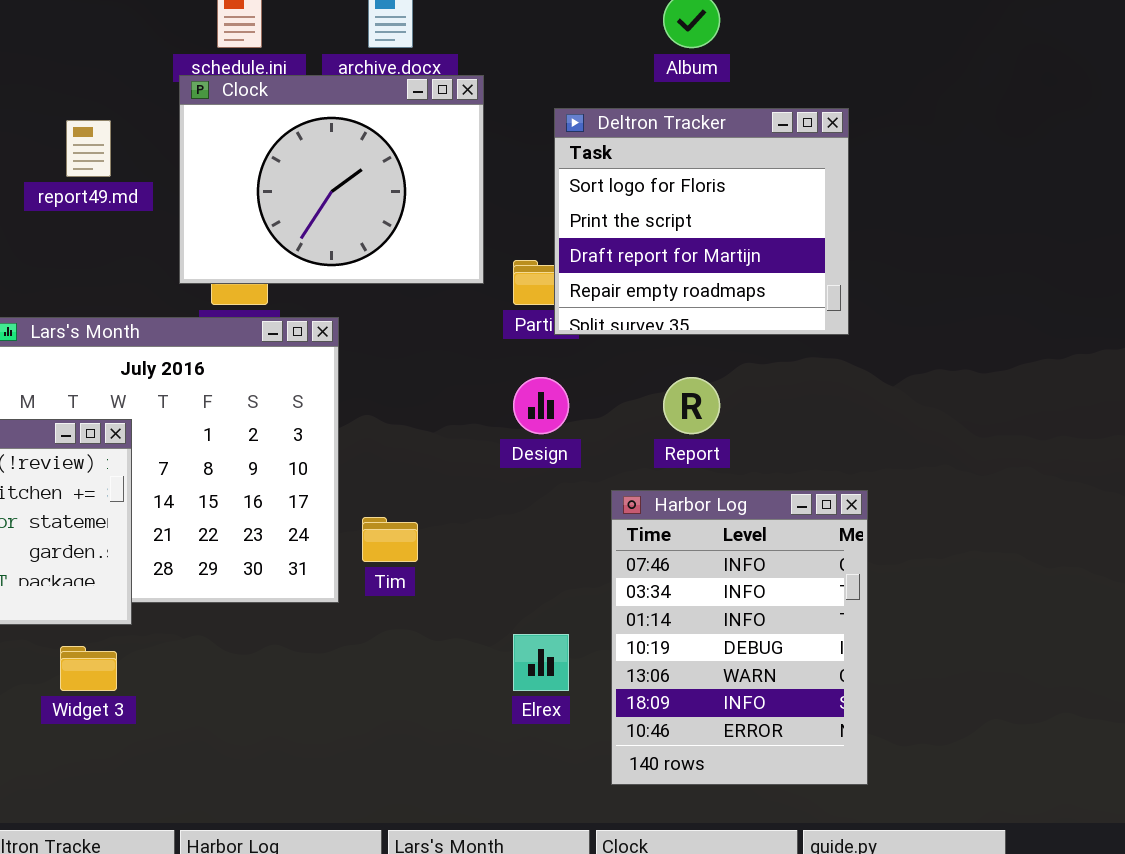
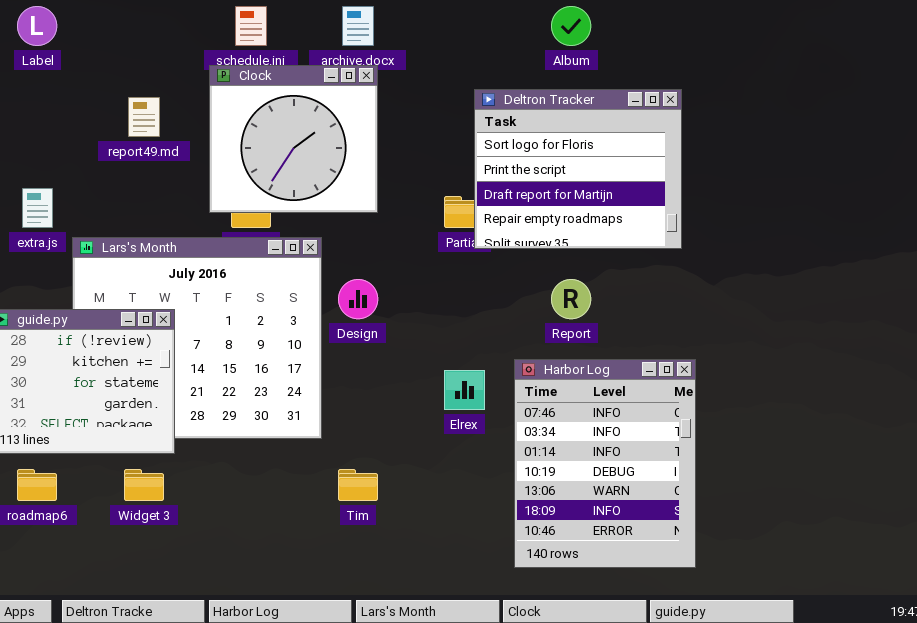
Clock: [179,75,484,284] -> [209,65,378,213], resized
Design: [513,377,569,434] -> [338,279,378,319], moved
Tim: [362,517,418,562] -> [338,469,378,501], moved
Elrex: [513,634,569,691] -> [444,370,485,410], moved

